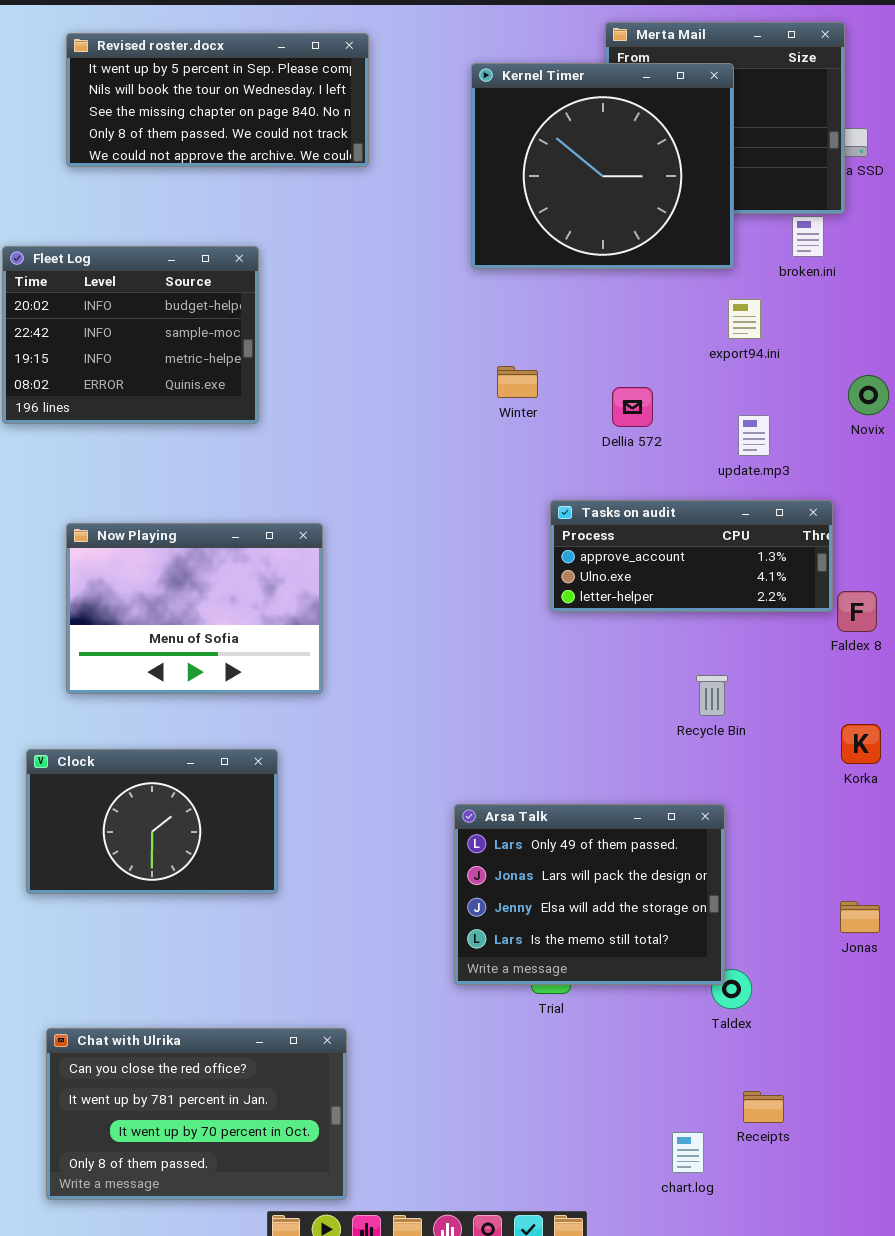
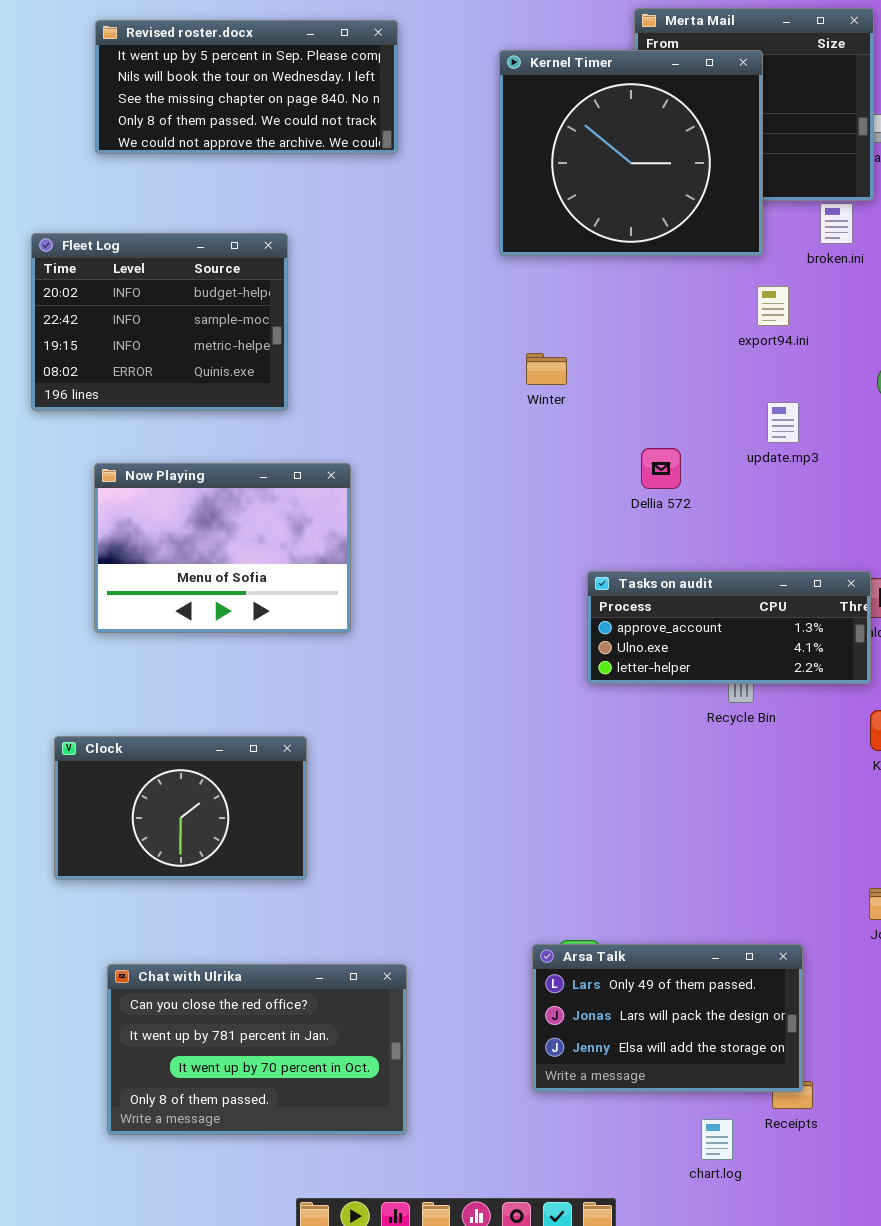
Dellia 572: [612,387,653,427] -> [641,448,681,489], moved
Tasks on audit: [550,500,833,612] -> [587,571,871,684], moved
Now Playing: [66,523,323,694] -> [94,463,351,633], moved
Arsa Talk: [454,804,725,985] -> [532,944,803,1092], moved, resized
Chat with Ulrika: [46,1028,347,1200] -> [107,964,407,1135], moved

